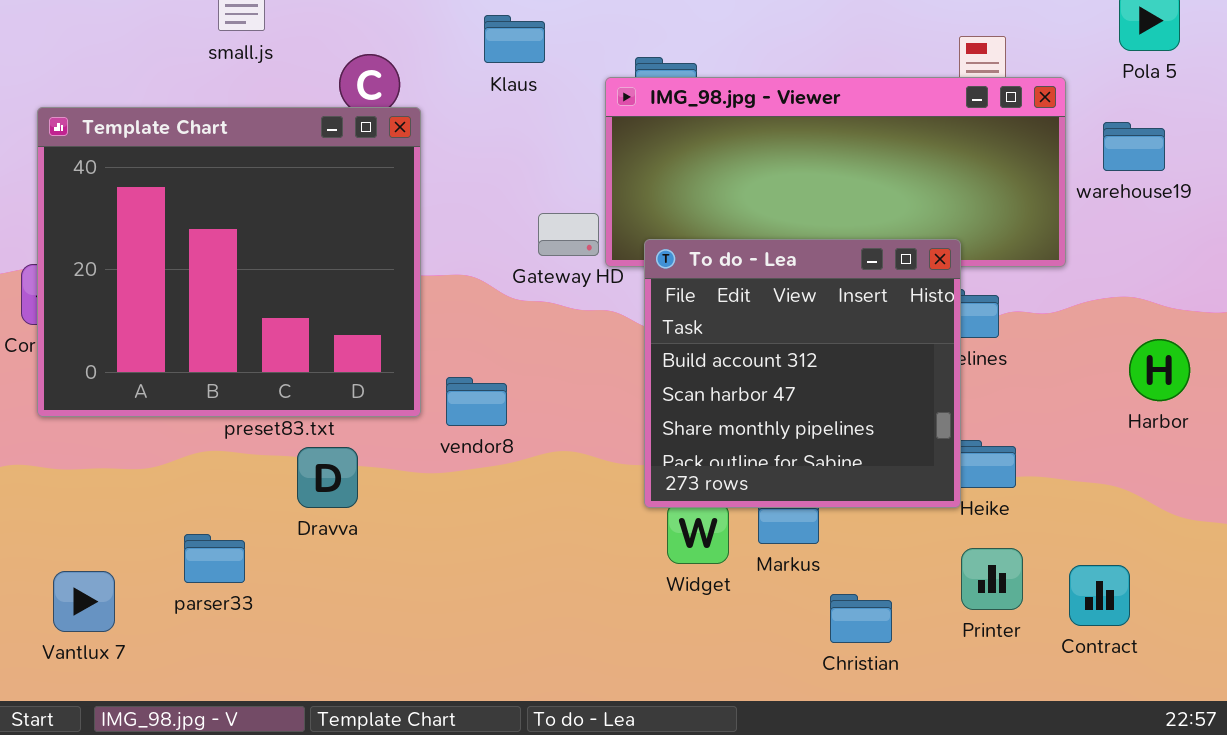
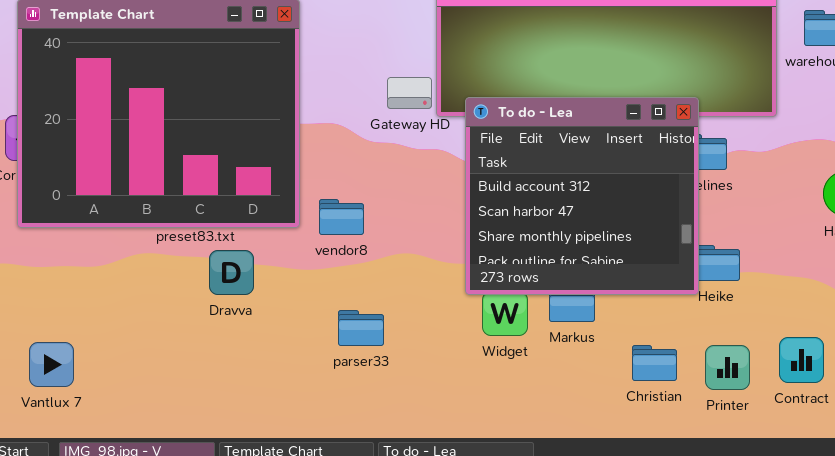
parser33: [184,534,245,583] -> [338,310,384,346], moved
Printer: [961,548,1023,610] -> [705,345,750,390], moved
Christian: [830,594,892,643] -> [632,345,677,381], moved

